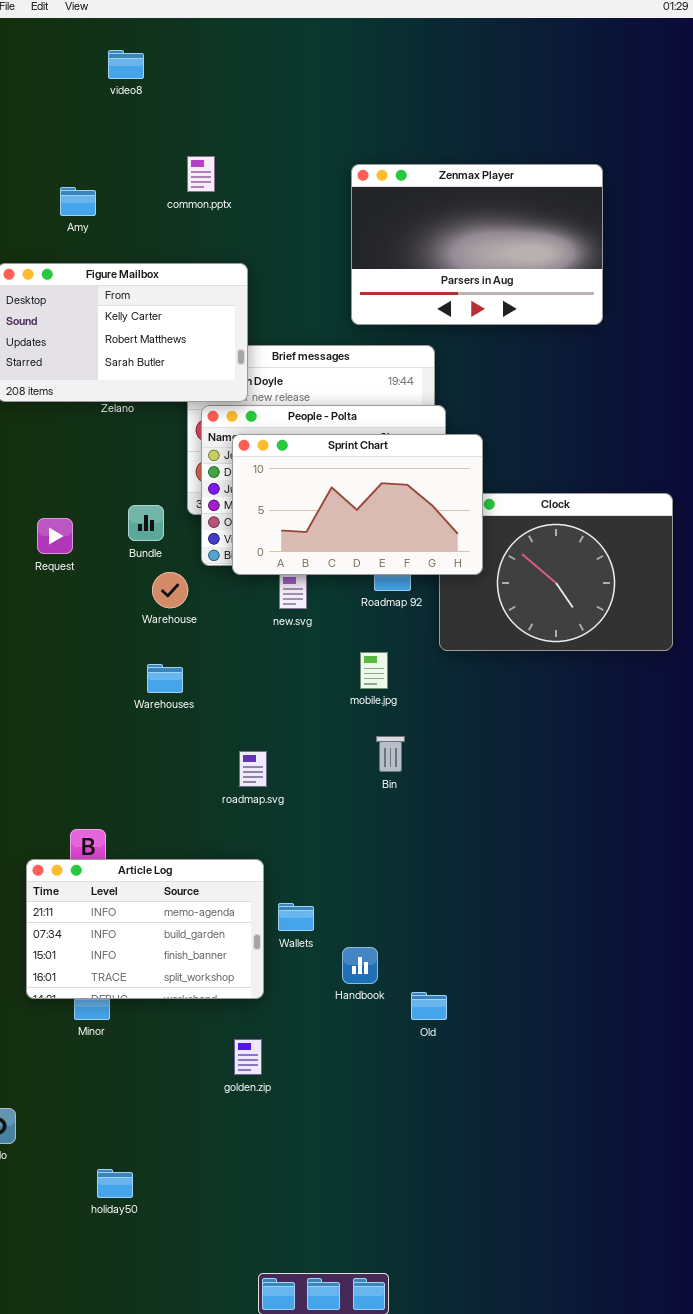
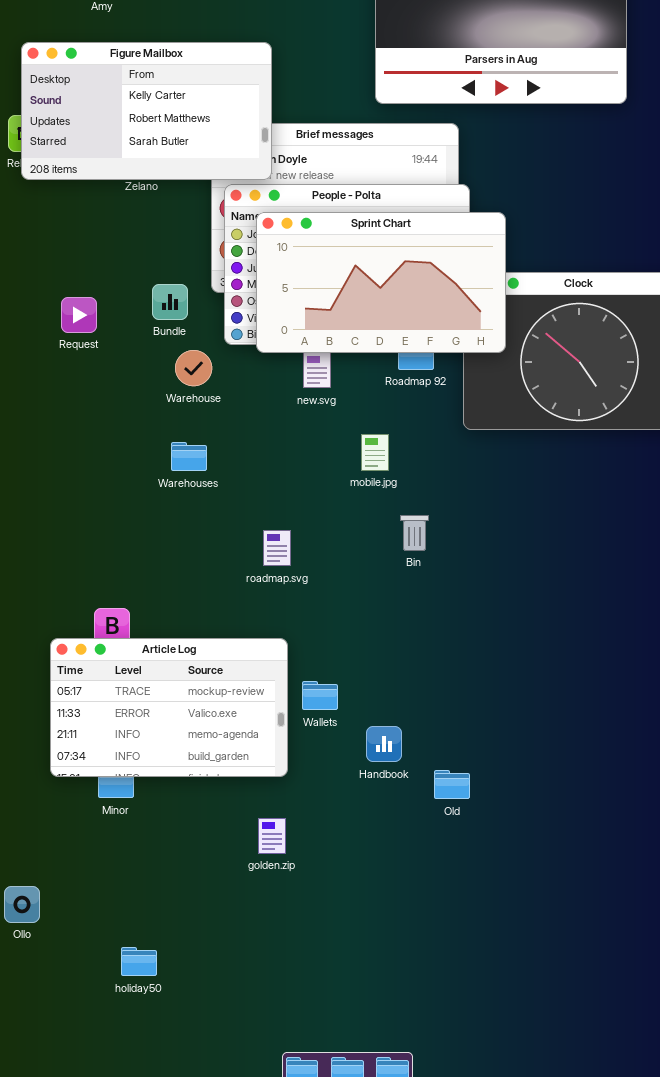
mobile.jpg: [360,652,388,689] -> [361,434,389,471], moved
Article Log: [26,859,264,999] -> [50,638,288,777], scrolled up 2 rows

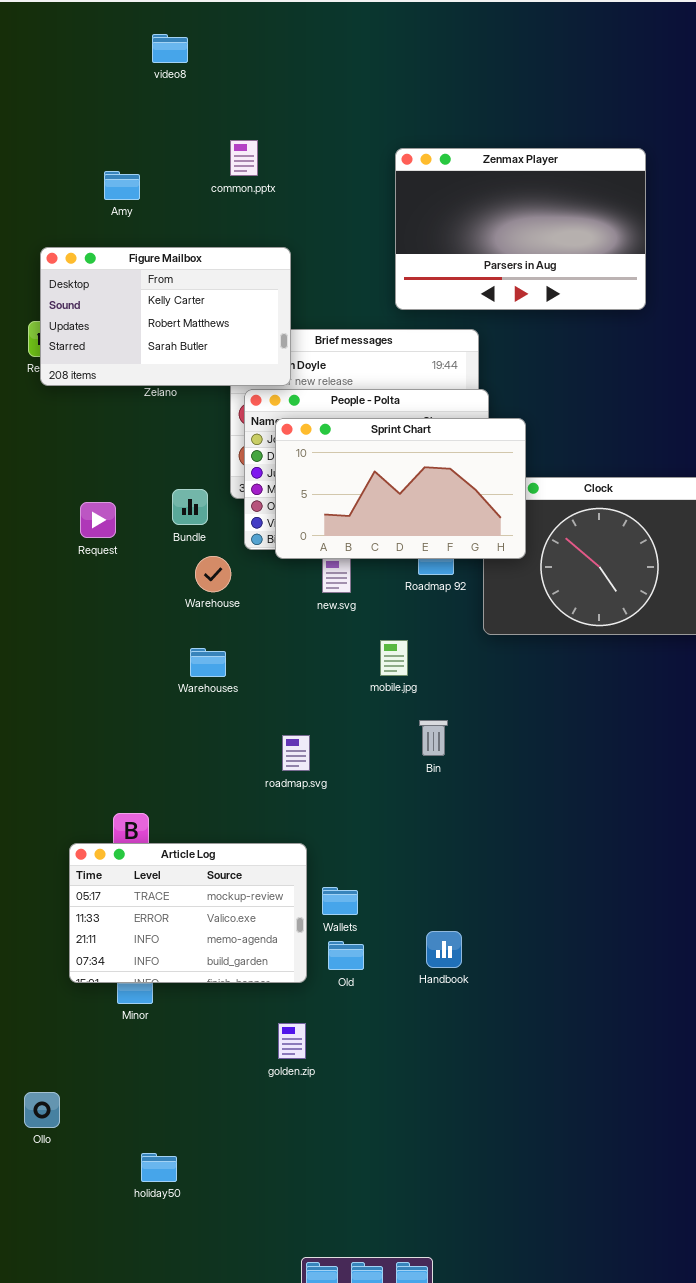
Handbook: [366,726,402,762] -> [426,931,462,968], moved
Old: [434,770,470,799] -> [328,941,364,970], moved

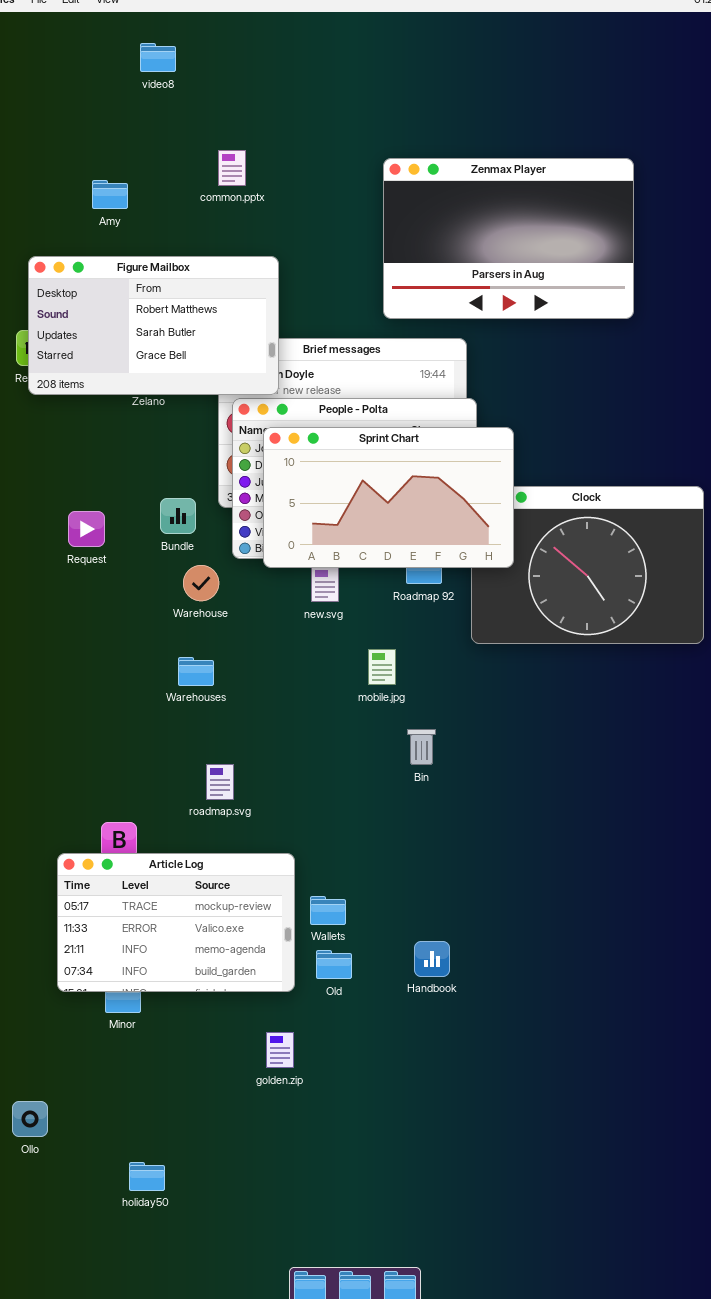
Figure Mailbox: [40,247,291,386] -> [28,256,279,395], scrolled down 1 row
roadmap.svg: [282,735,310,771] -> [206,764,234,800], moved

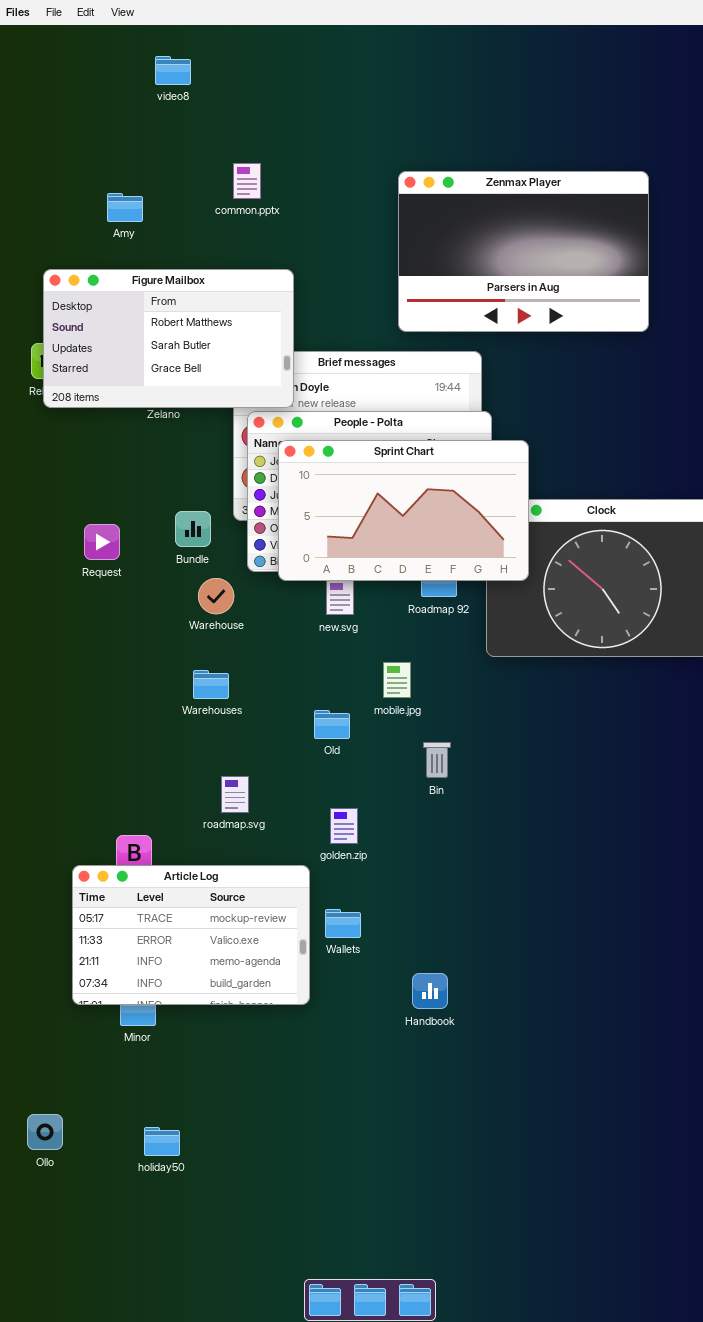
Handbook: [414,941,450,977] -> [412,973,448,1009], moved
Old: [316,950,352,979] -> [314,710,350,739], moved
golden.zip: [266,1032,294,1068] -> [330,808,358,844], moved
holiday50: [129,1162,165,1191] -> [144,1127,180,1156], moved

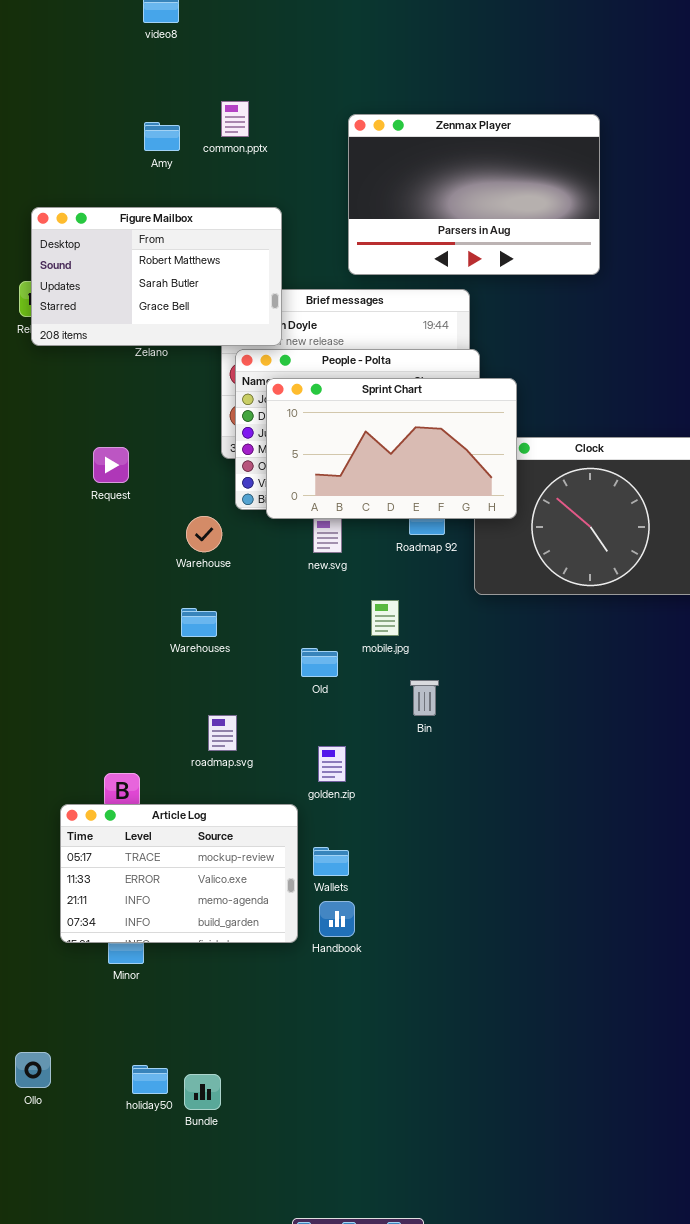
Zenmax Player: [398,171,649,332] -> [348,114,600,275], moved
Amy: [107,193,143,222] -> [144,122,180,151], moved
Bundle: [175,511,211,547] -> [184,1074,221,1110], moved
Request: [84,524,120,560] -> [93,447,129,483], moved
Handbook: [412,973,448,1009] -> [319,901,355,937], moved

